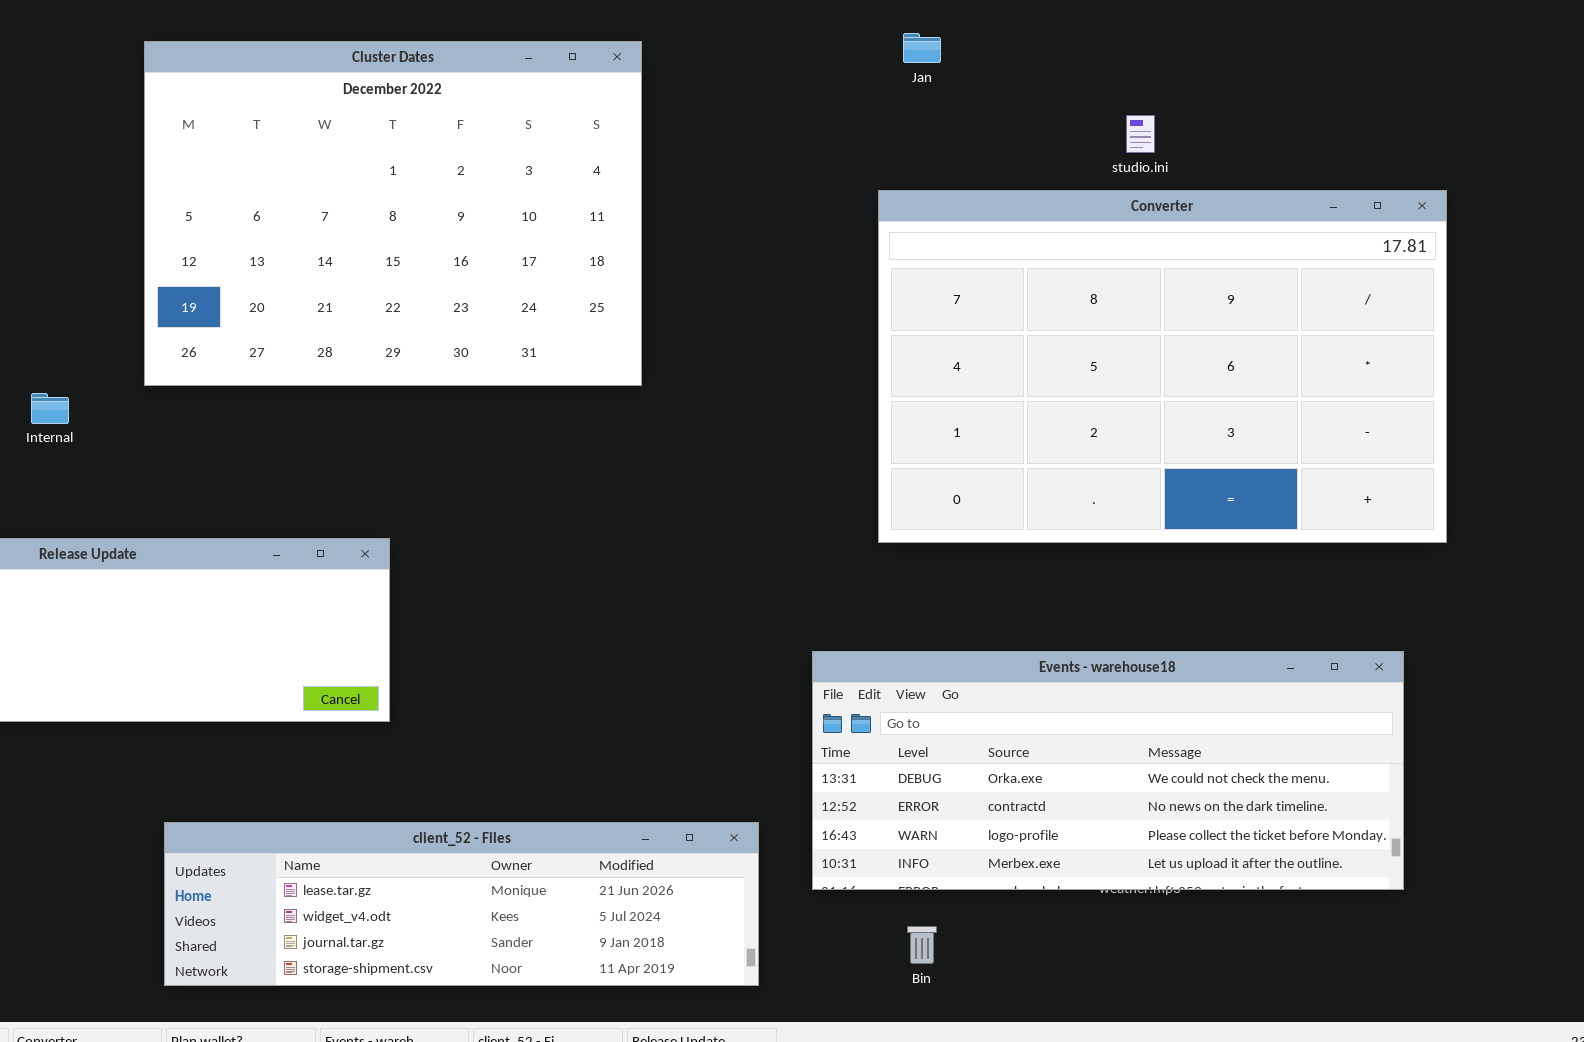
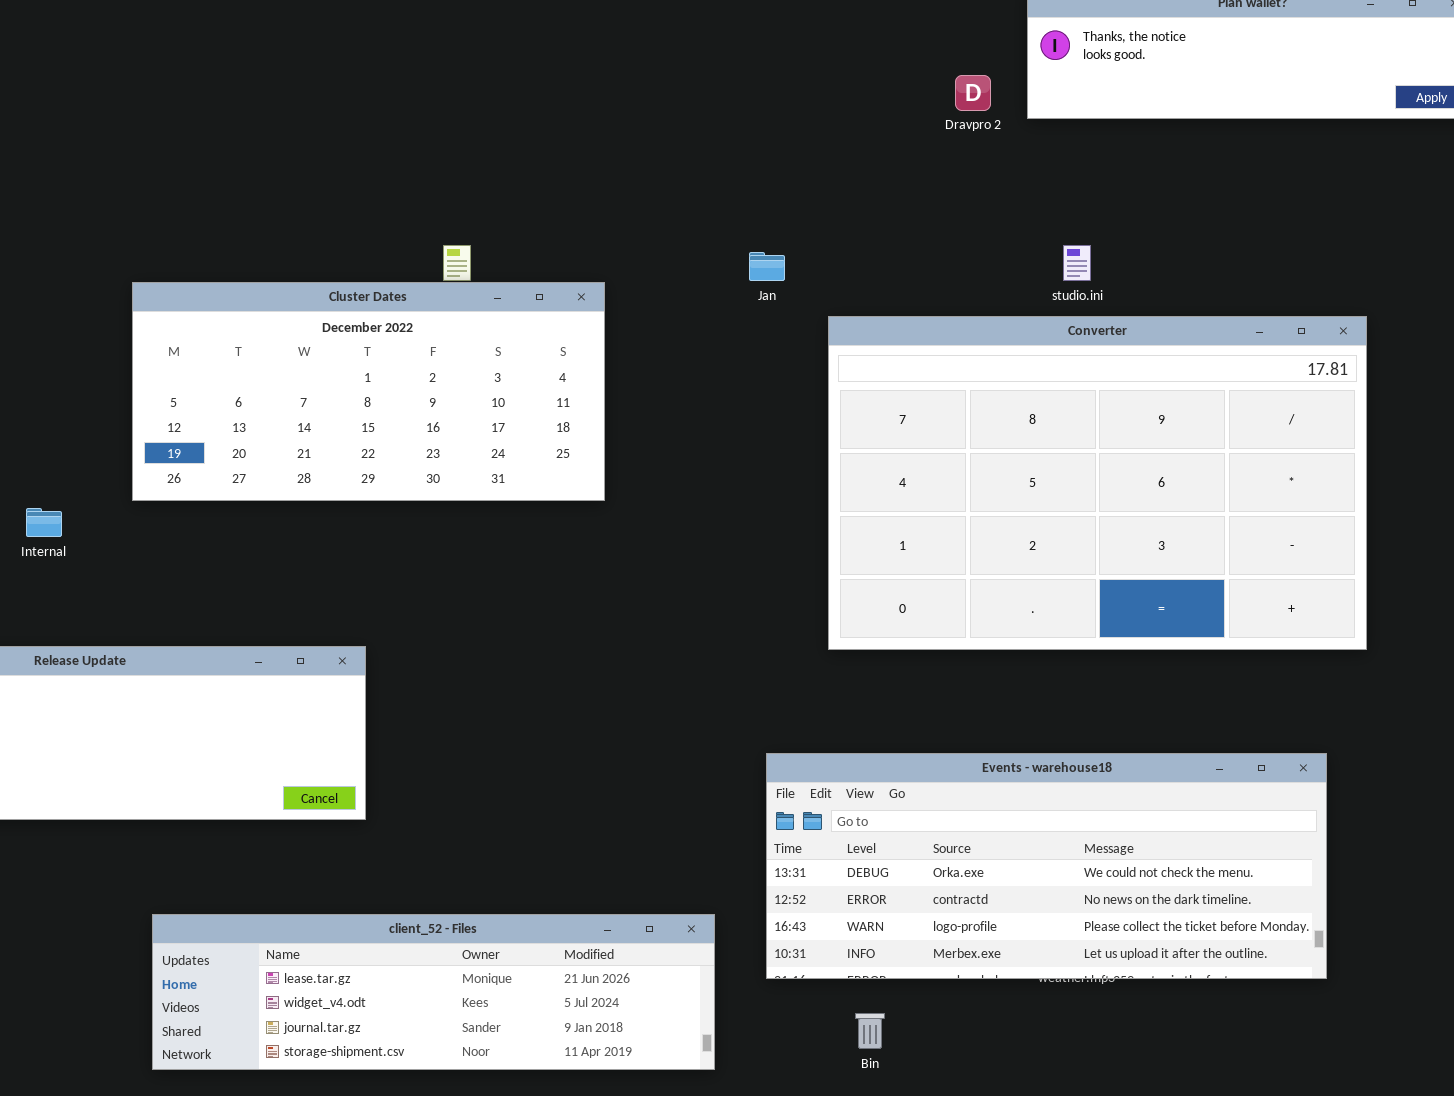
Jan: [903,33,941,63] -> [749,252,785,281], moved
Cluster Dates: [144,41,642,386] -> [132,282,605,501], resized

